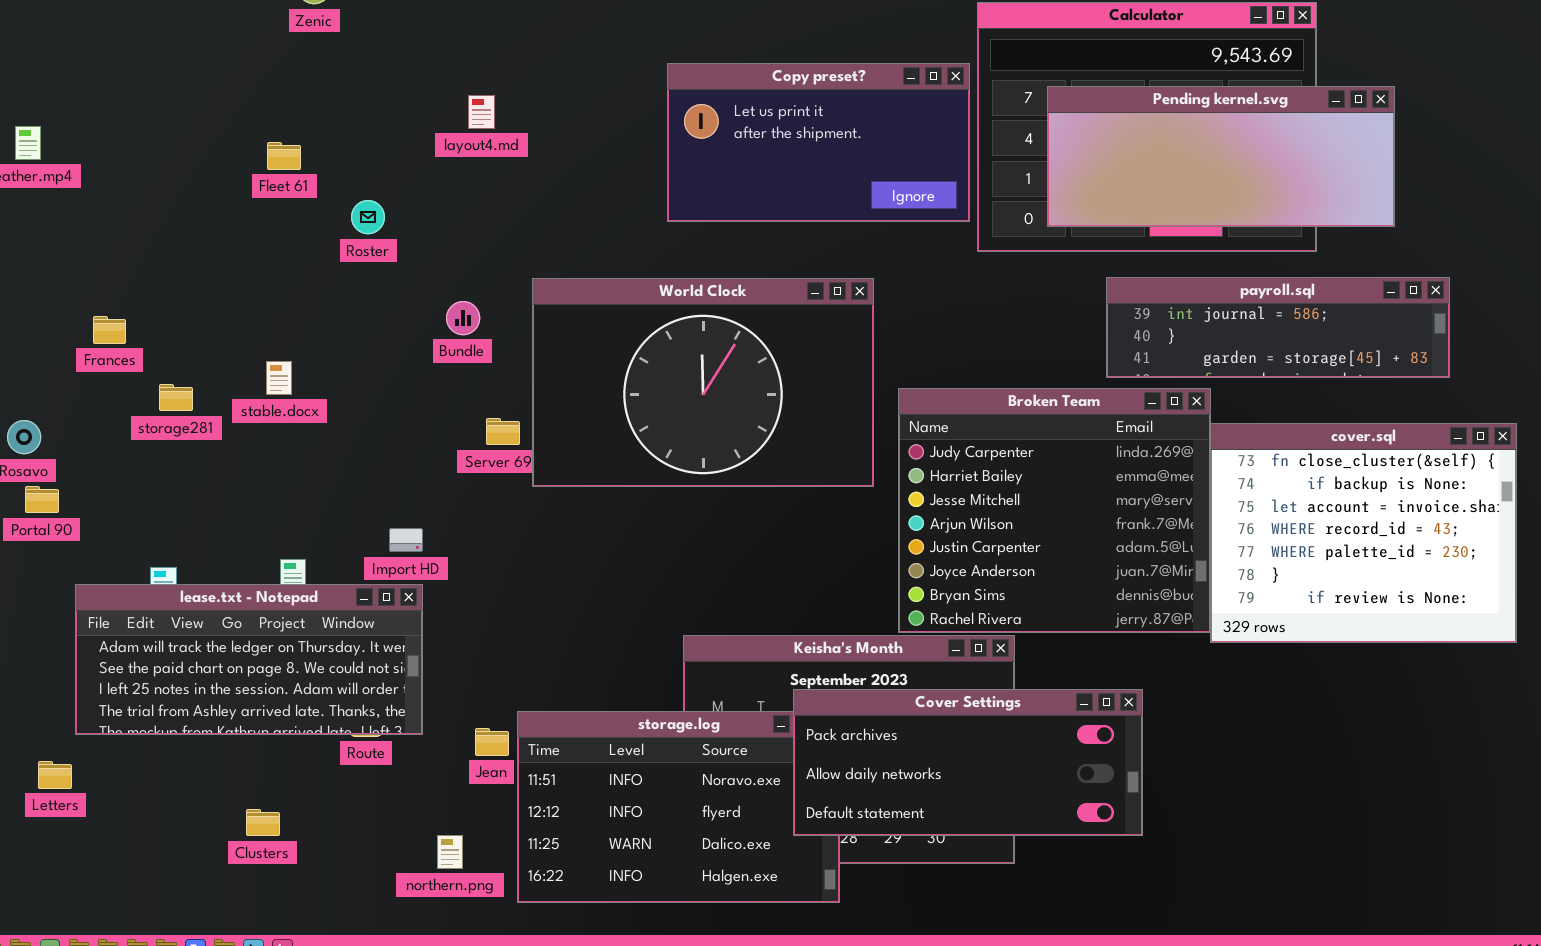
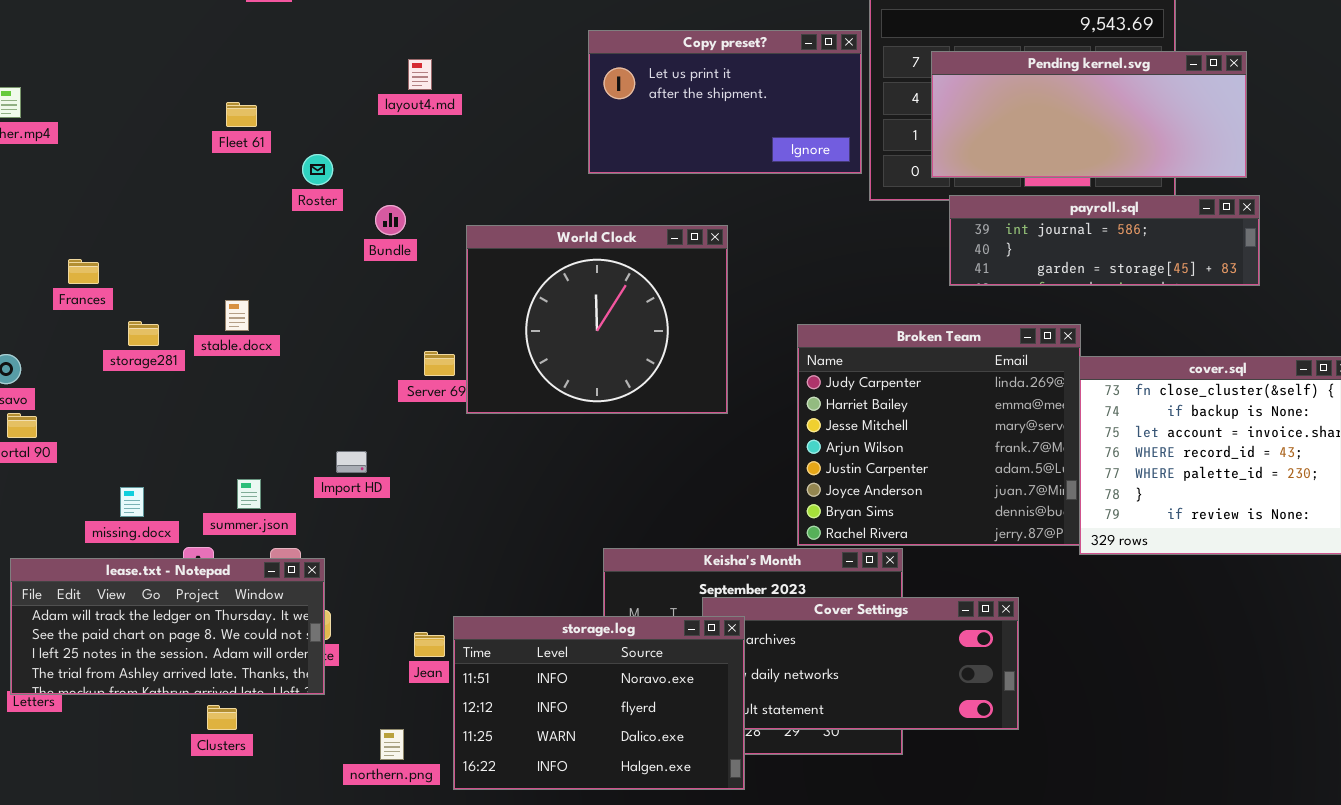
payroll.sql: [1106,277,1450,378] -> [949,195,1260,286], moved
World Clock: [532,278,874,487] -> [466,225,728,414], resized
Bundle: [446,301,480,335] -> [375,205,406,235], moved
lease.txt - Notepad: [75,584,423,735] -> [10,558,325,695], moved
storage.log: [517,711,840,903] -> [453,616,745,790], raised

